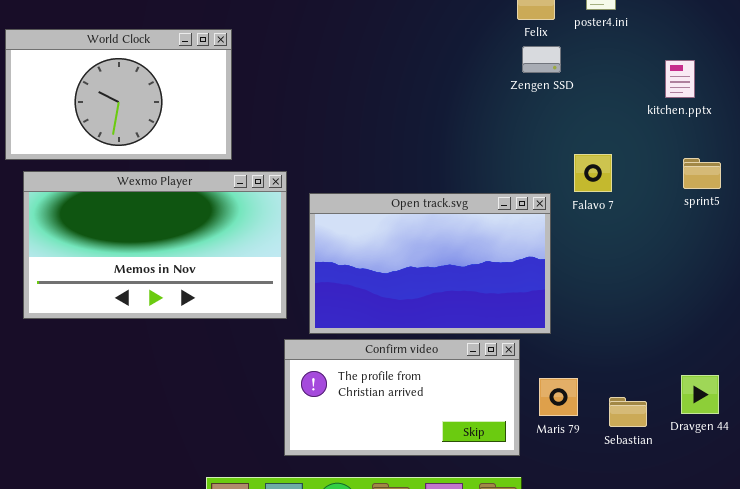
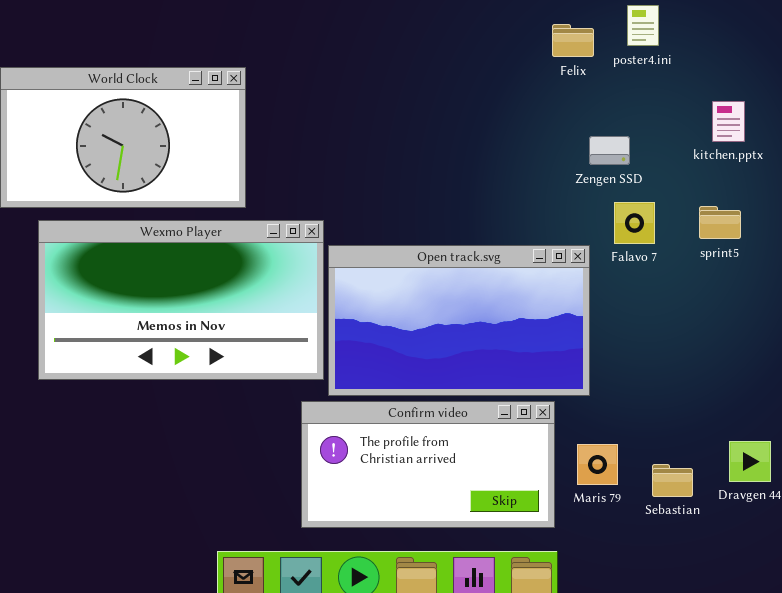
Zengen SSD: [522,46,561,73] -> [589,136,630,165], moved
sprint5: [683,158,721,189] -> [699,206,741,239], moved
Wexmo Player: [23,171,287,319] -> [38,220,324,380], moved

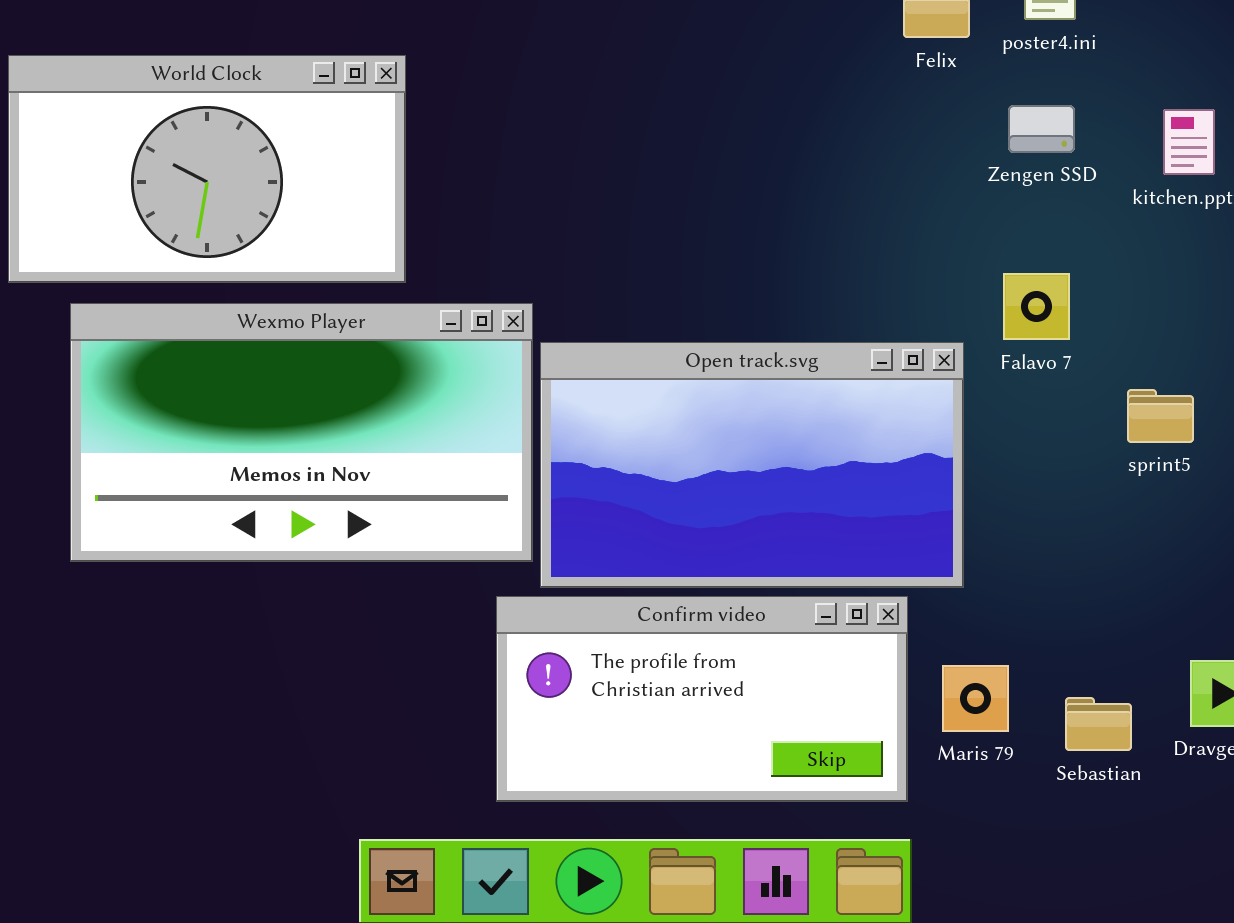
Zengen SSD: [589,136,630,165] -> [1008,105,1075,153], moved
sprint5: [699,206,741,239] -> [1127,389,1194,443], moved

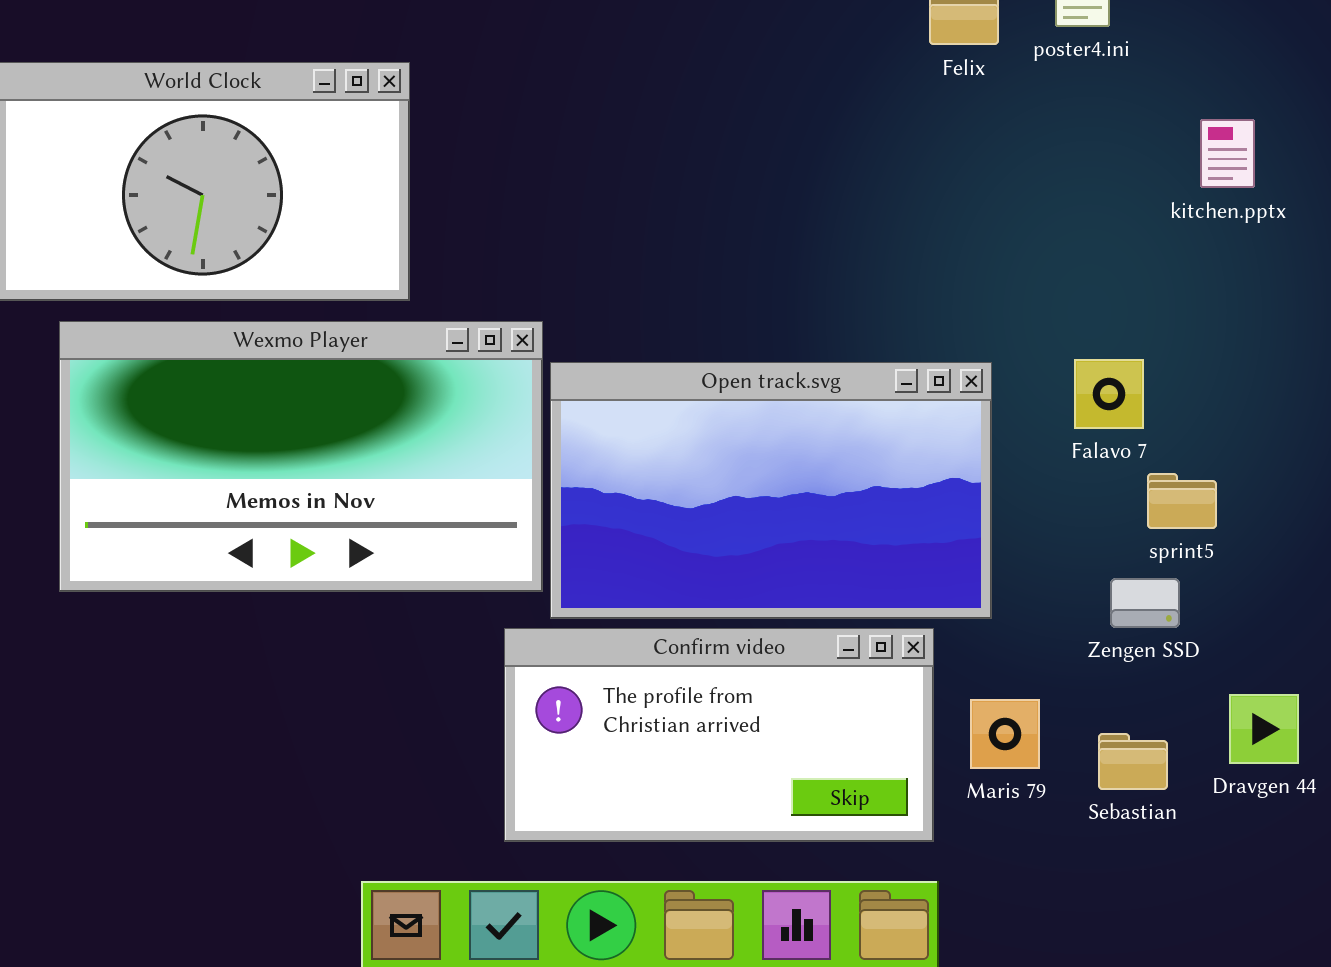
Zengen SSD: [1008,105,1075,153] -> [1110,578,1180,628], moved
Falavo 7: [1003,273,1070,340] -> [1074,359,1144,429], moved
sprint5: [1127,389,1194,443] -> [1147,473,1217,529], moved

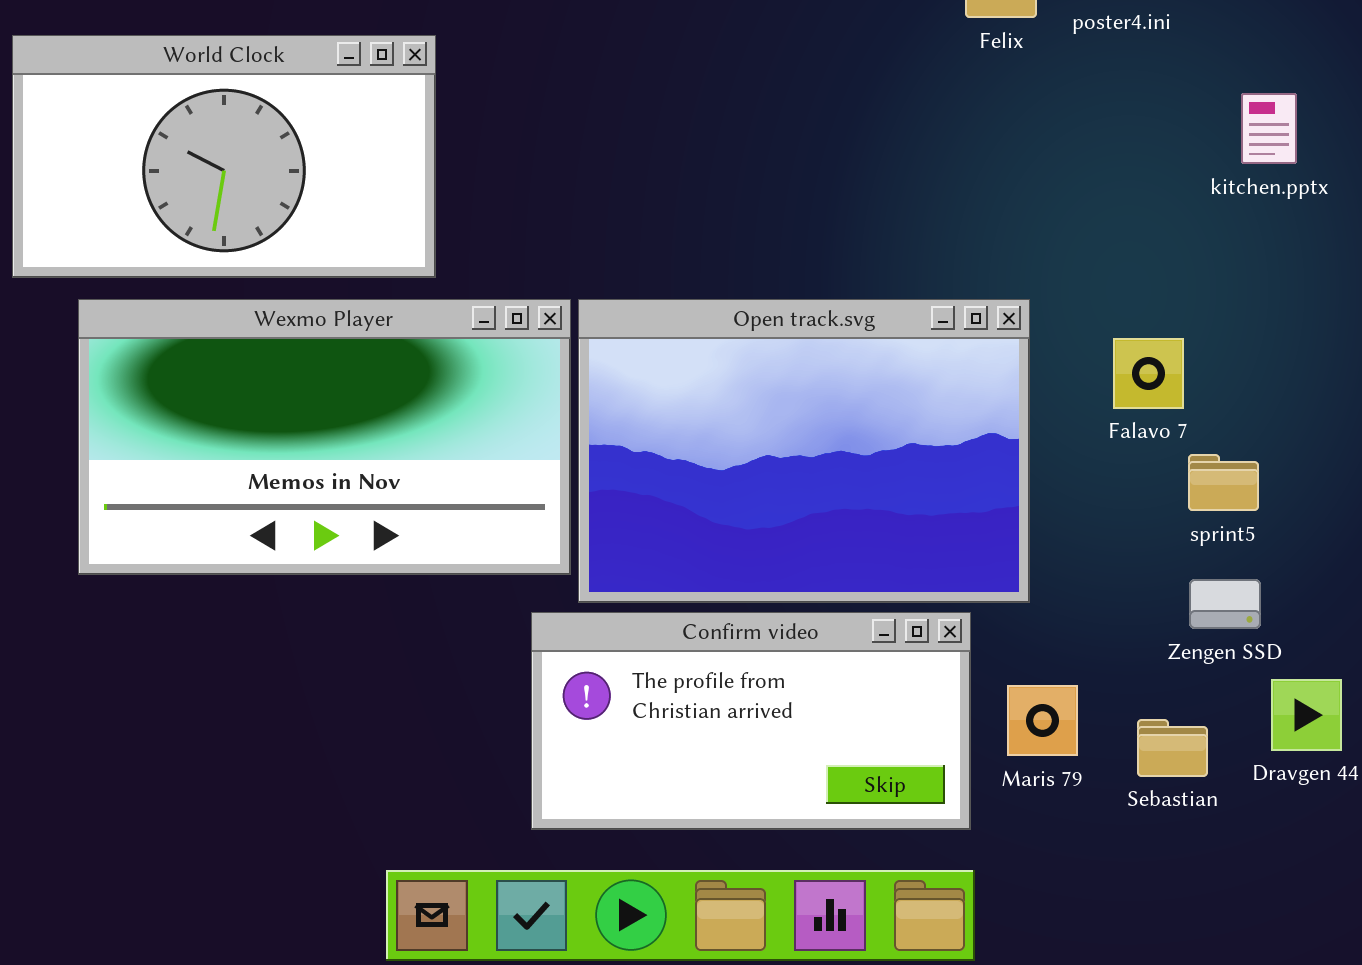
Open track.svg: [550,362,992,619] -> [578,299,1030,603], resized
Zengen SSD: [1110,578,1180,628] -> [1189,579,1261,629], moved

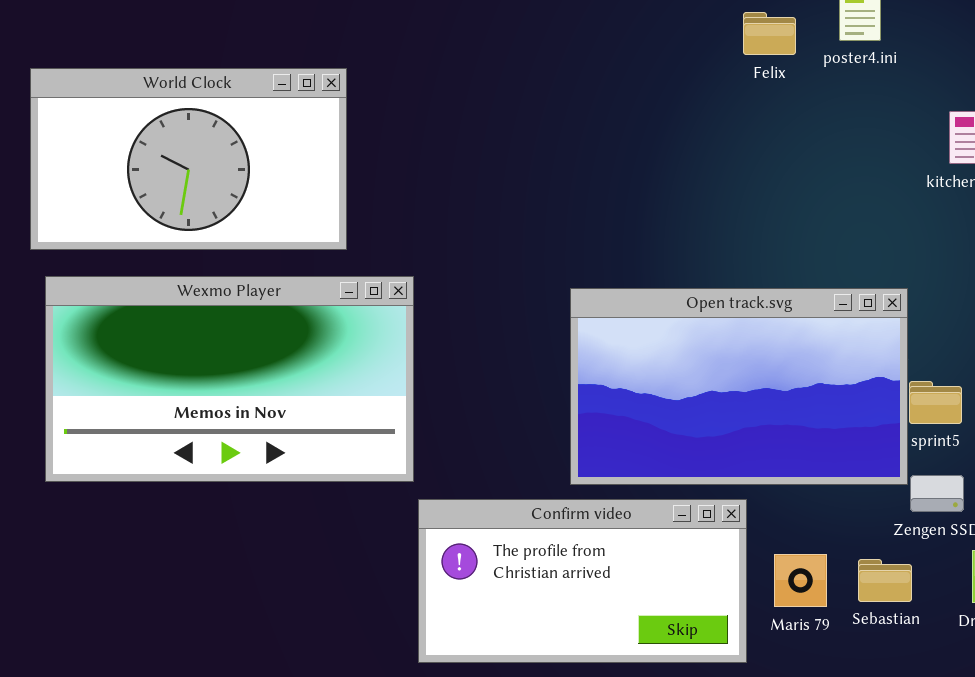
Wexmo Player: [78,299,571,575] -> [45,276,414,482], moved
Open track.svg: [578,299,1030,603] -> [570,288,908,485], moved, resized
Sebastian: [1137,719,1208,777] -> [858,559,912,602], moved

